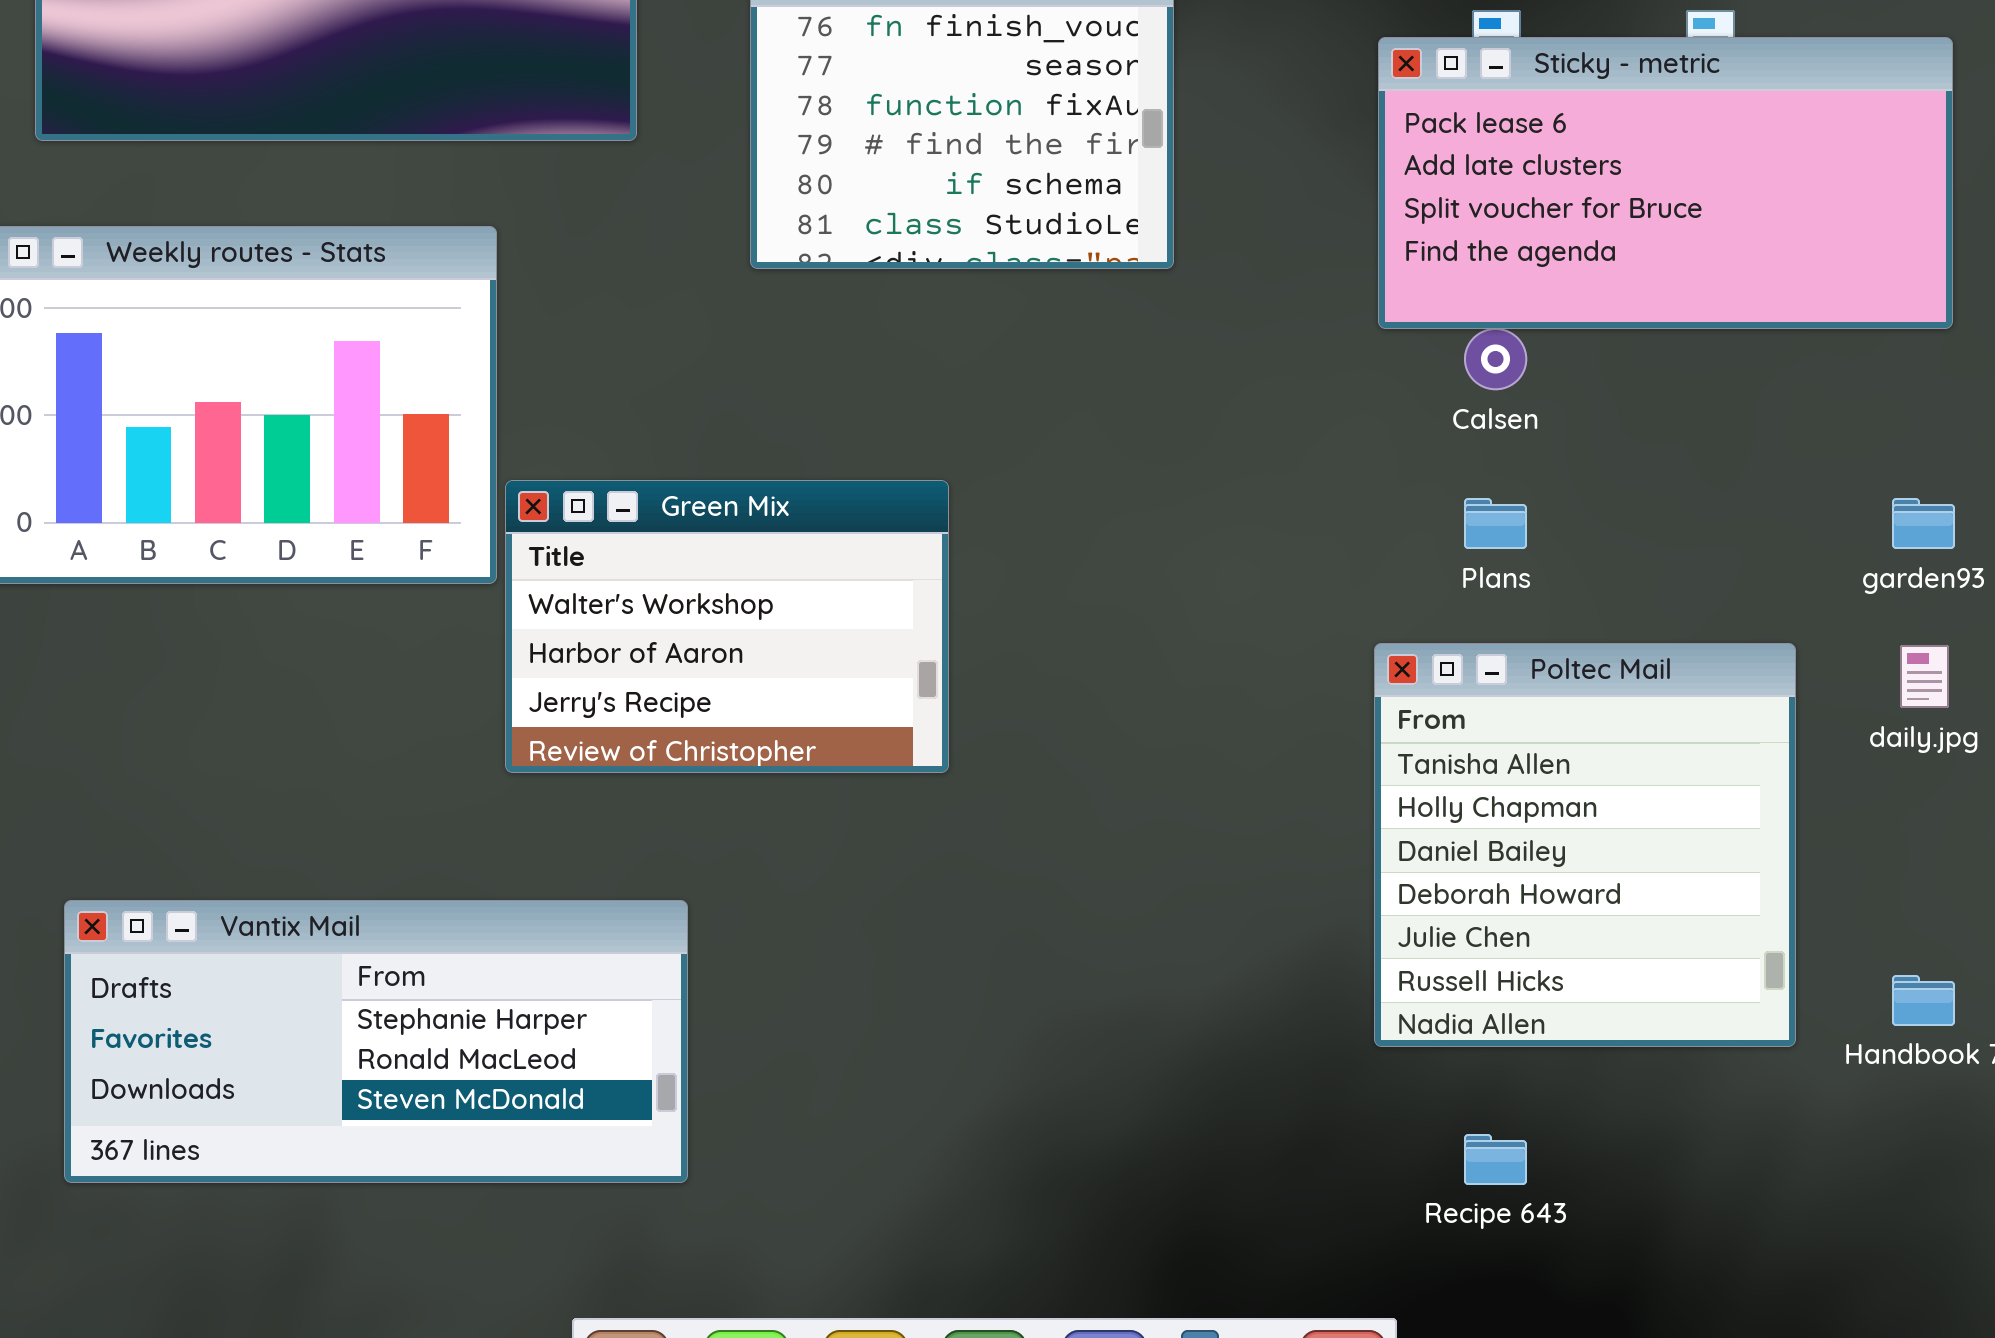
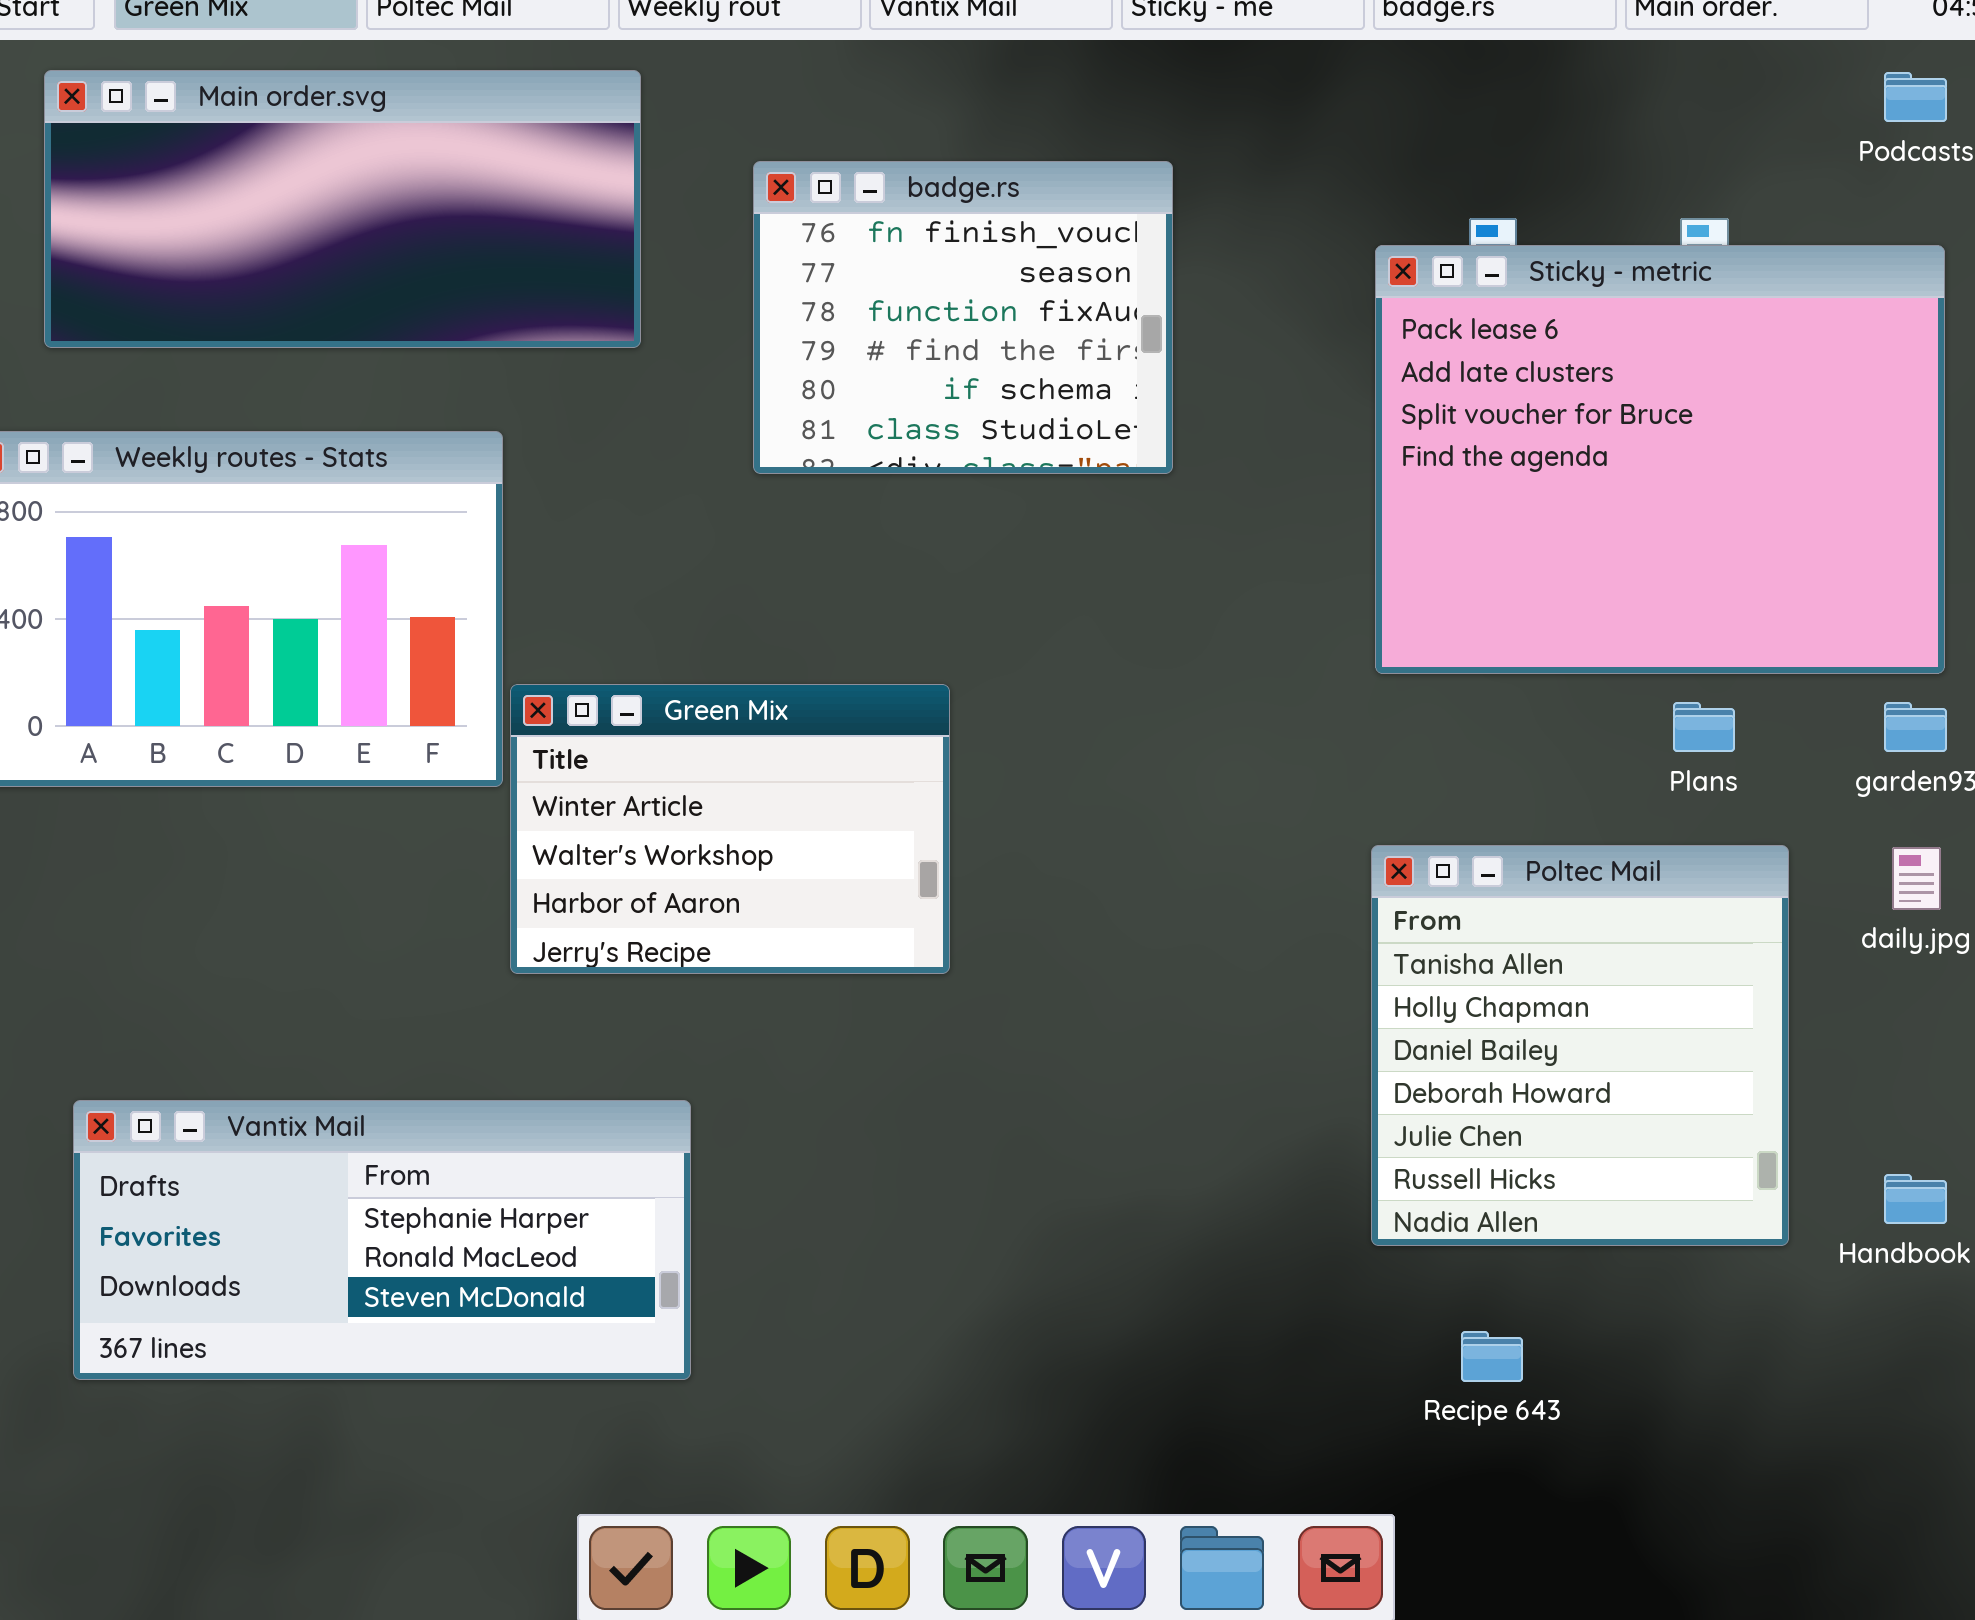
Sticky - metric: [1378,37,1953,329] -> [1375,245,1945,674], resized
Green Mix: [505,480,949,773] -> [510,684,950,974], scrolled up 1 row
Plans: [1464,498,1527,549] -> [1673,702,1735,752], moved

